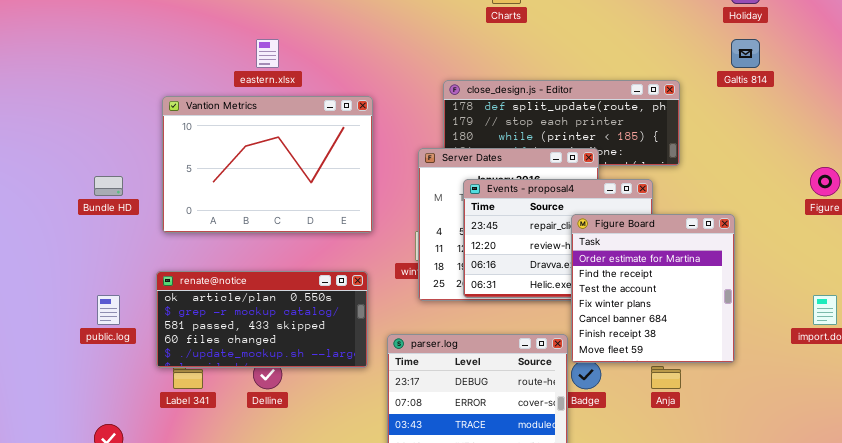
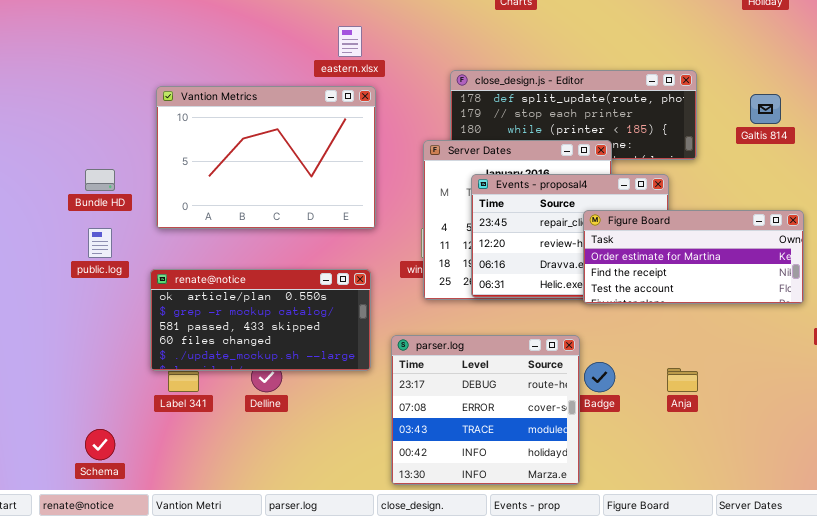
eastern.xlsx: [256,39,279,68] -> [338,26,362,57], moved
Galtis 814: [731,39,760,68] -> [750,94,781,124], moved
Figure Board: [571,214,735,363] -> [583,210,804,304], resized
public.log: [97,295,120,325] -> [88,228,112,258], moved

